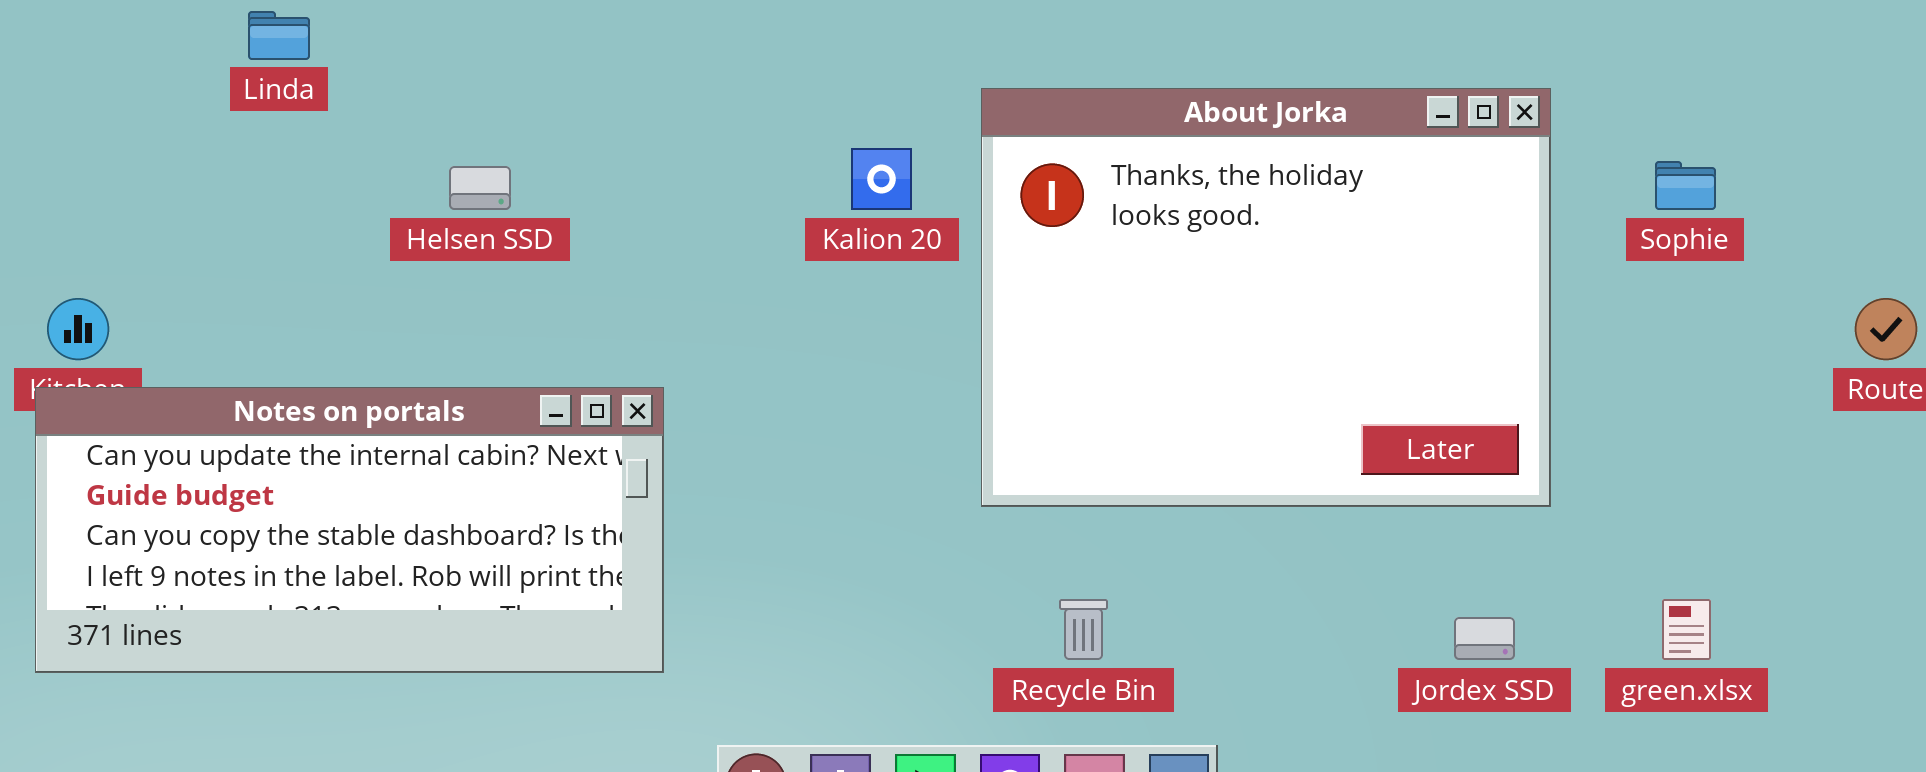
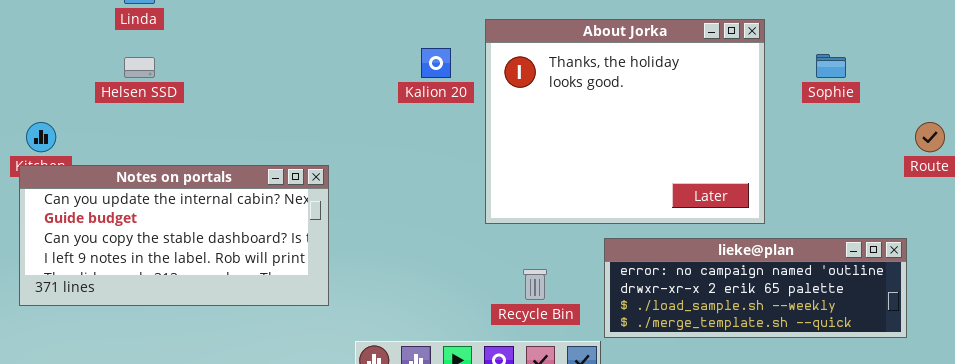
Helsen SSD: [449,166,511,210] -> [124,57,155,78], moved
lieke@plan: none -> [604,238,907,338], opened

